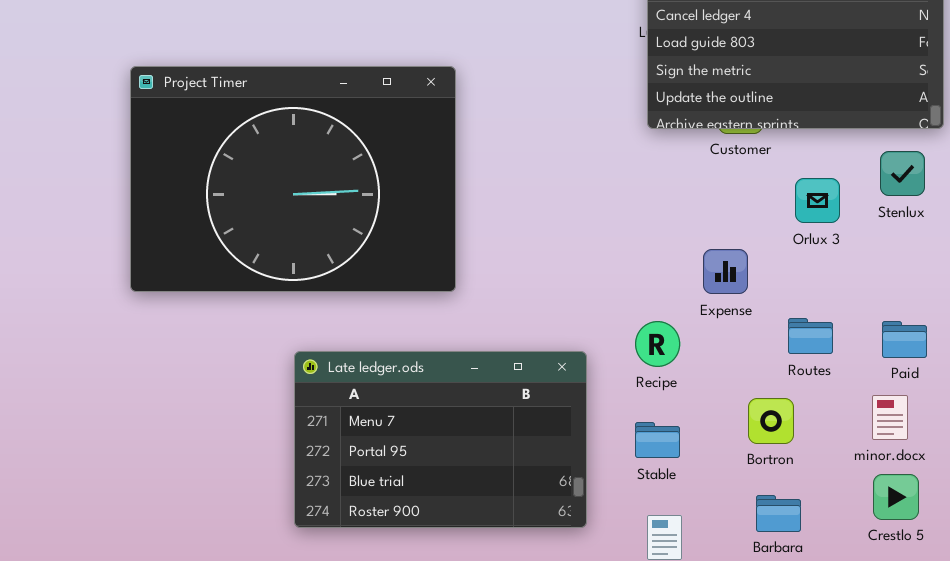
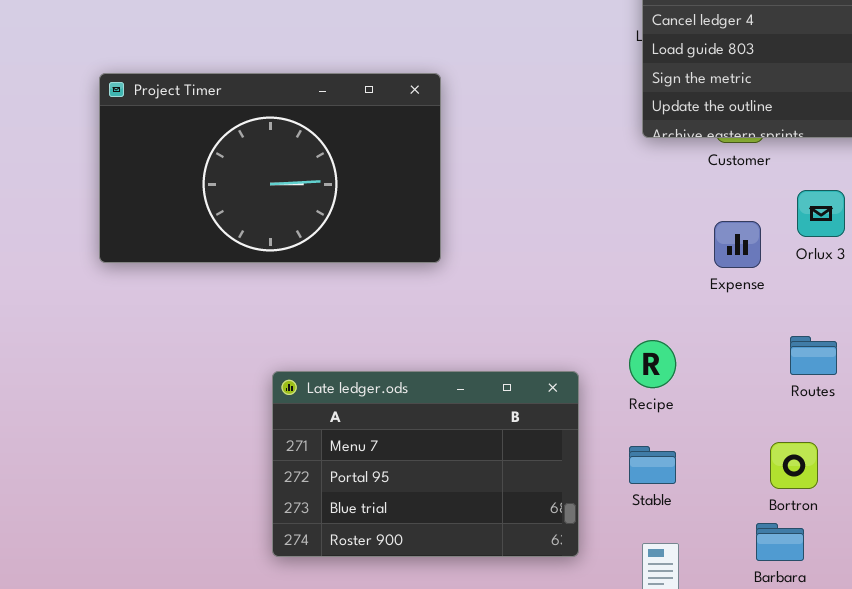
Project Timer: [130,66,456,292] -> [99,73,441,263], resized
Expense: [703,249,748,294] -> [714,221,761,268], moved
Bortron: [748,398,794,444] -> [770,442,818,489], moved

